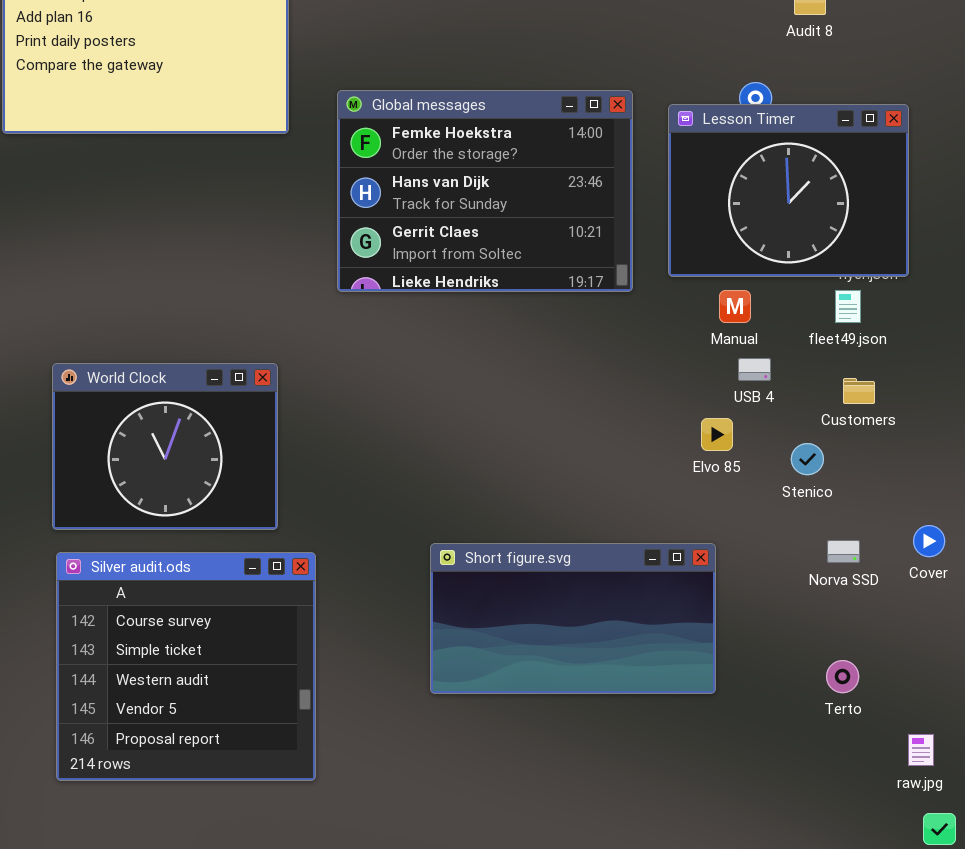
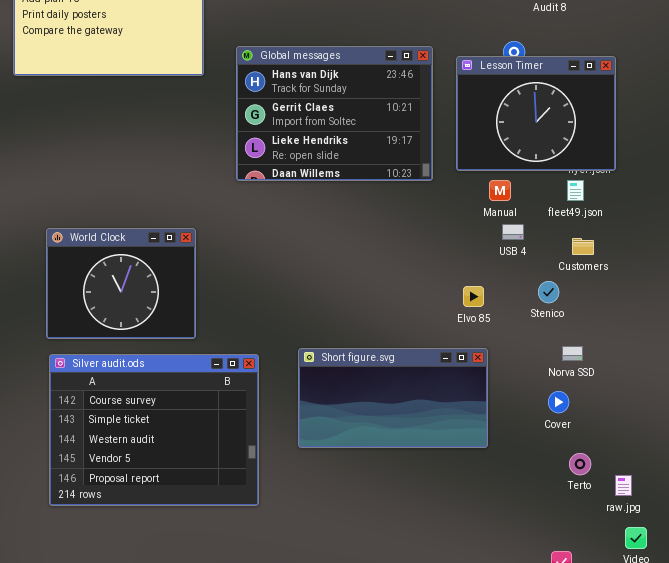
Global messages: [337,90,633,292] -> [236,46,433,181], scrolled down 1 row
Elvo 85: [701,418,733,451] -> [463,286,484,307], moved
Cover: [913,525,945,557] -> [548,391,569,413], moved
Silver audit.ods: [56,552,316,781] -> [49,354,259,506], resized
Terto: [826,660,859,693] -> [569,453,591,475], moved

